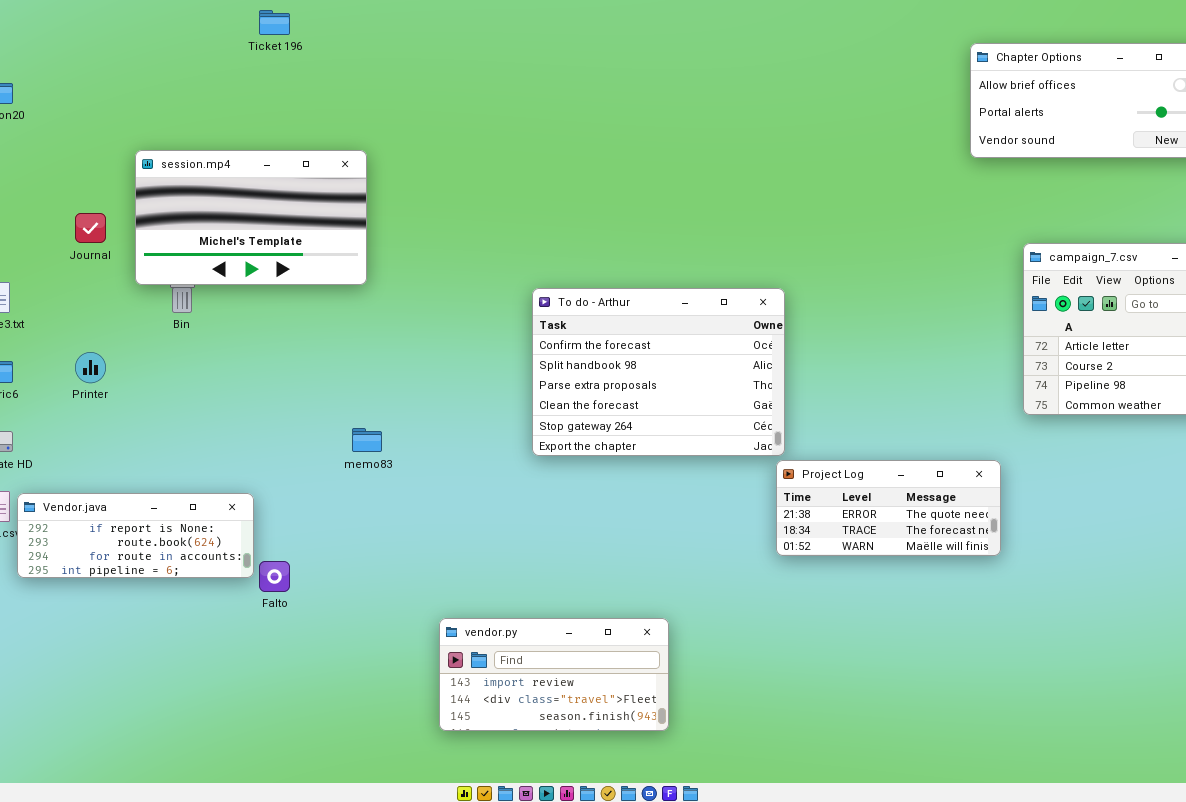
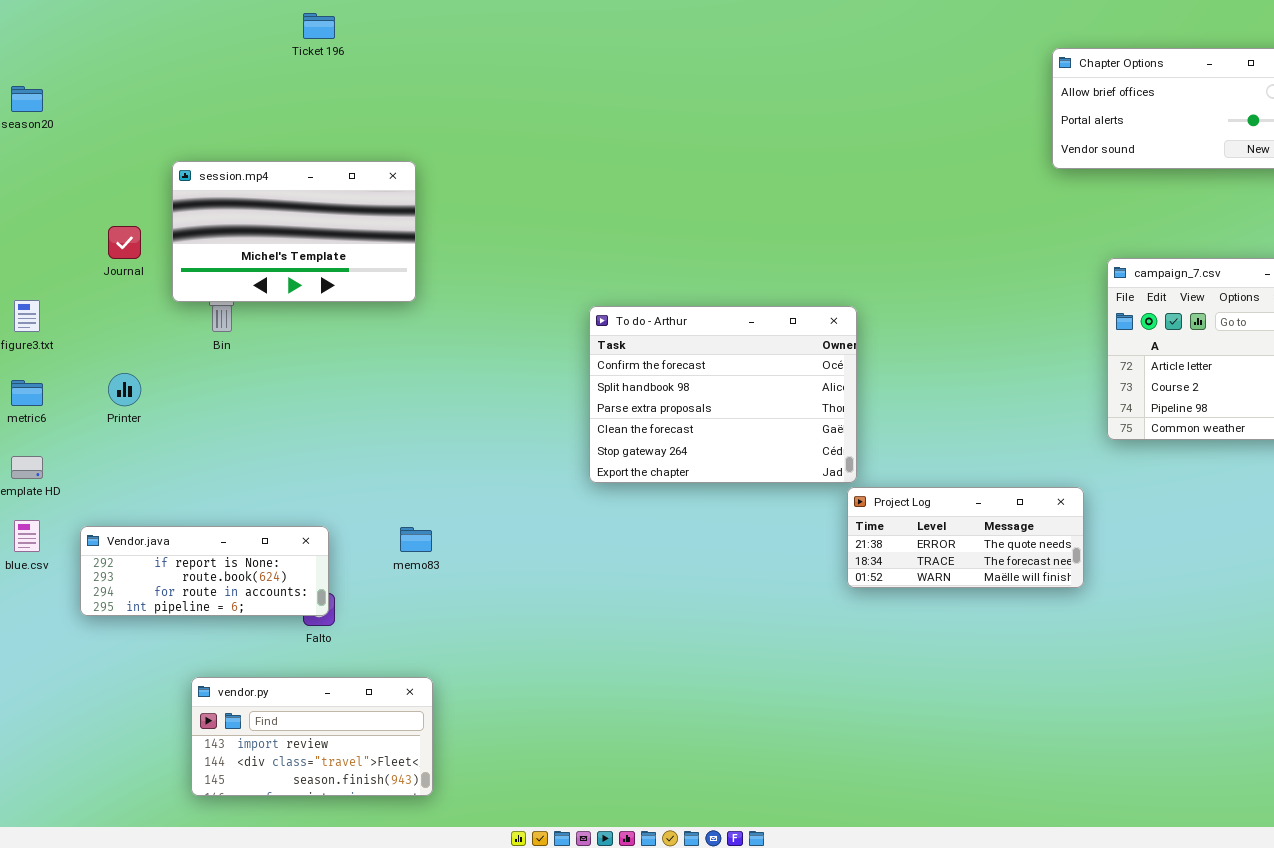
memo83: [352,428,382,452] -> [400,527,432,552], moved
Vendor.java: [17,493,254,578] -> [80,526,329,616], moved
vendor.py: [439,618,669,731] -> [191,677,433,796], moved

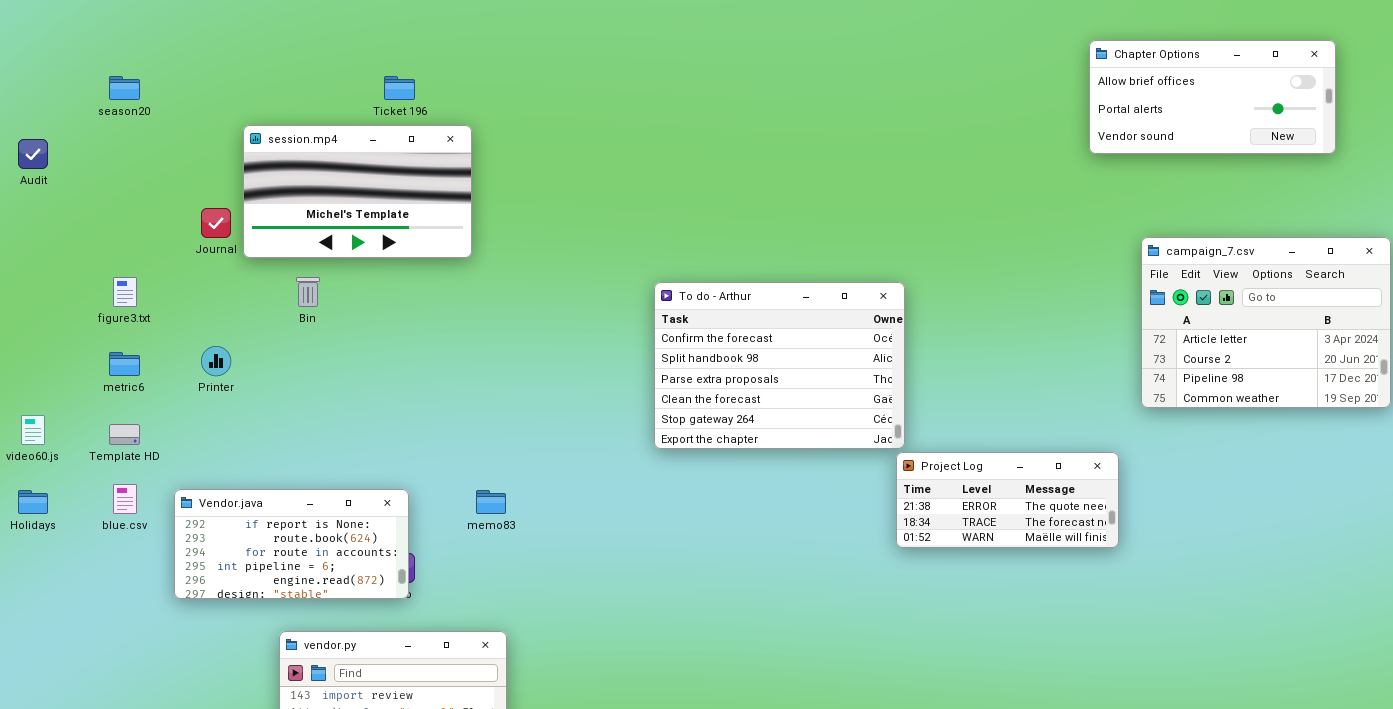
Ticket 196: [303,13,335,39] -> [384,76,415,100], moved
session.mp4: [172,161,416,302] -> [243,125,472,258], moved
Vendor.java: [80,526,329,616] -> [174,489,409,599], resized

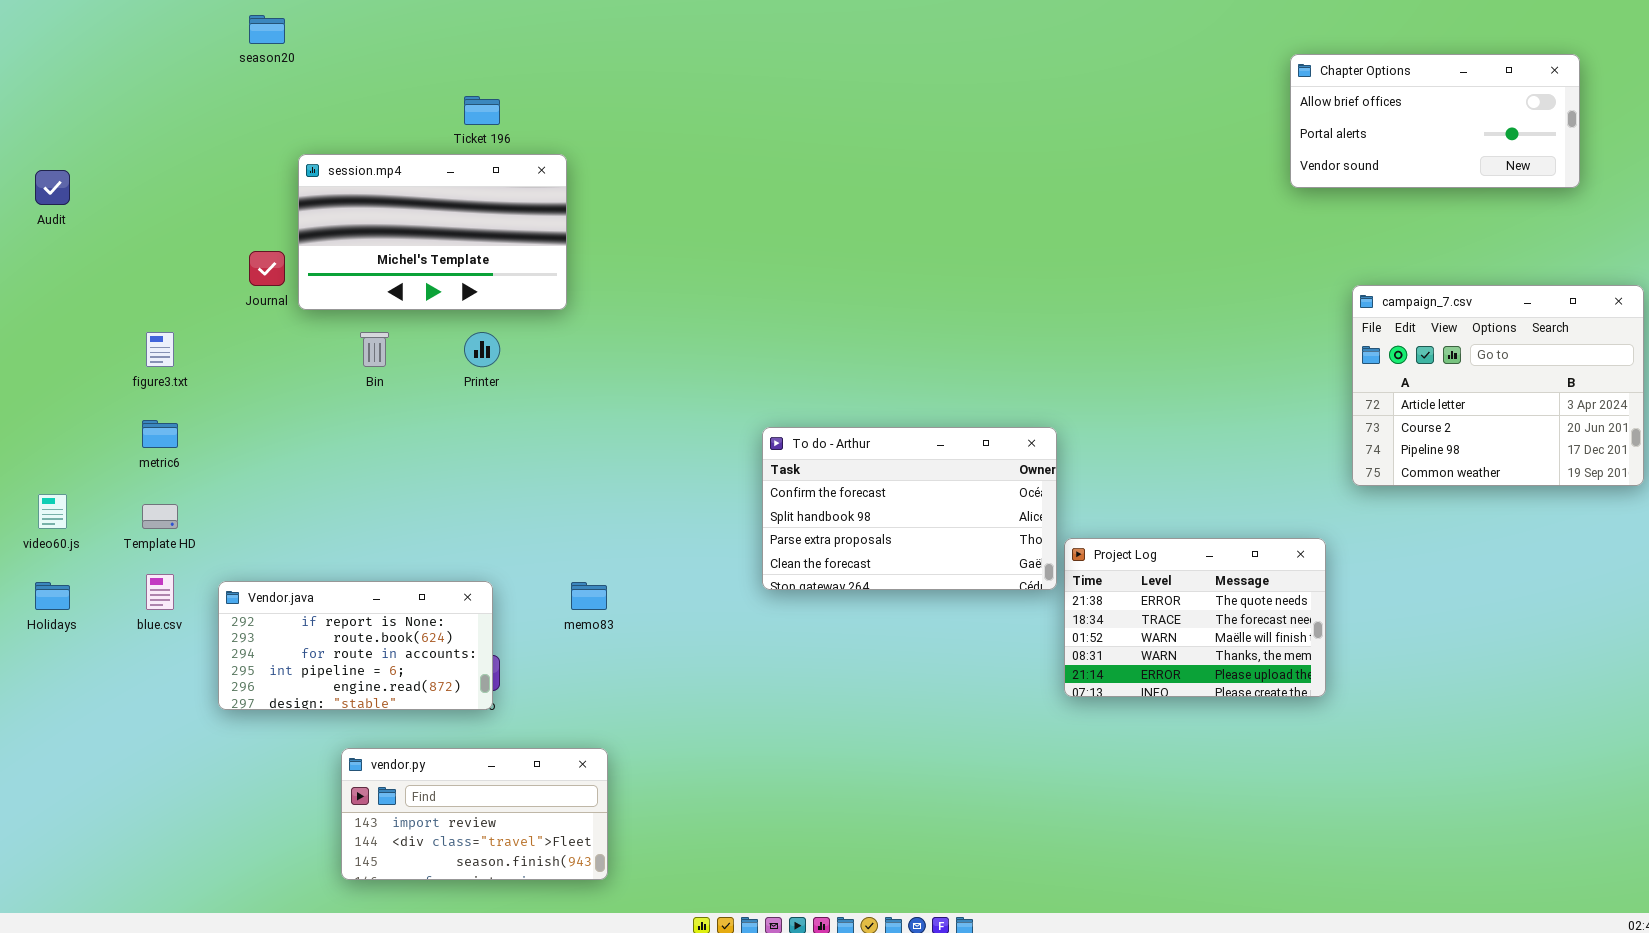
season20: [109,76,140,100] -> [249,15,285,44], moved
To do - Arthur: [654,282,905,449] -> [762,427,1057,590], moved, resized
Printer: [201,346,231,376] -> [464,332,500,367], moved
Project Log: [896,452,1119,548] -> [1064,538,1326,697], resized

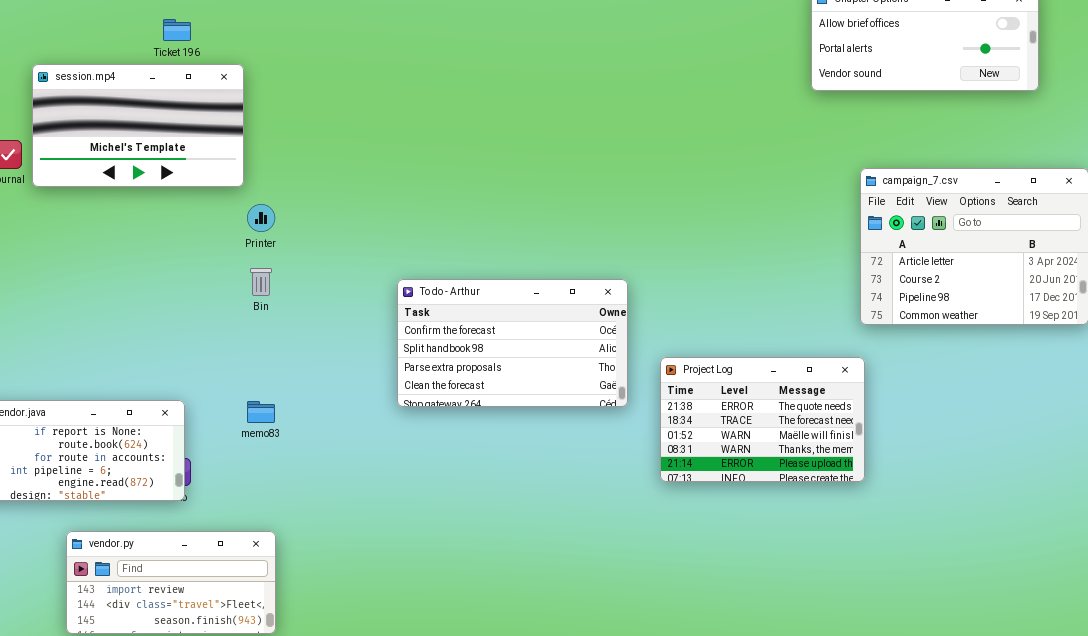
Bin: [360,332,389,367] -> [250,268,272,296], moved
Printer: [464,332,500,367] -> [247,204,275,232], moved
Project Log: [1064,538,1326,697] -> [660,357,865,482], moved

